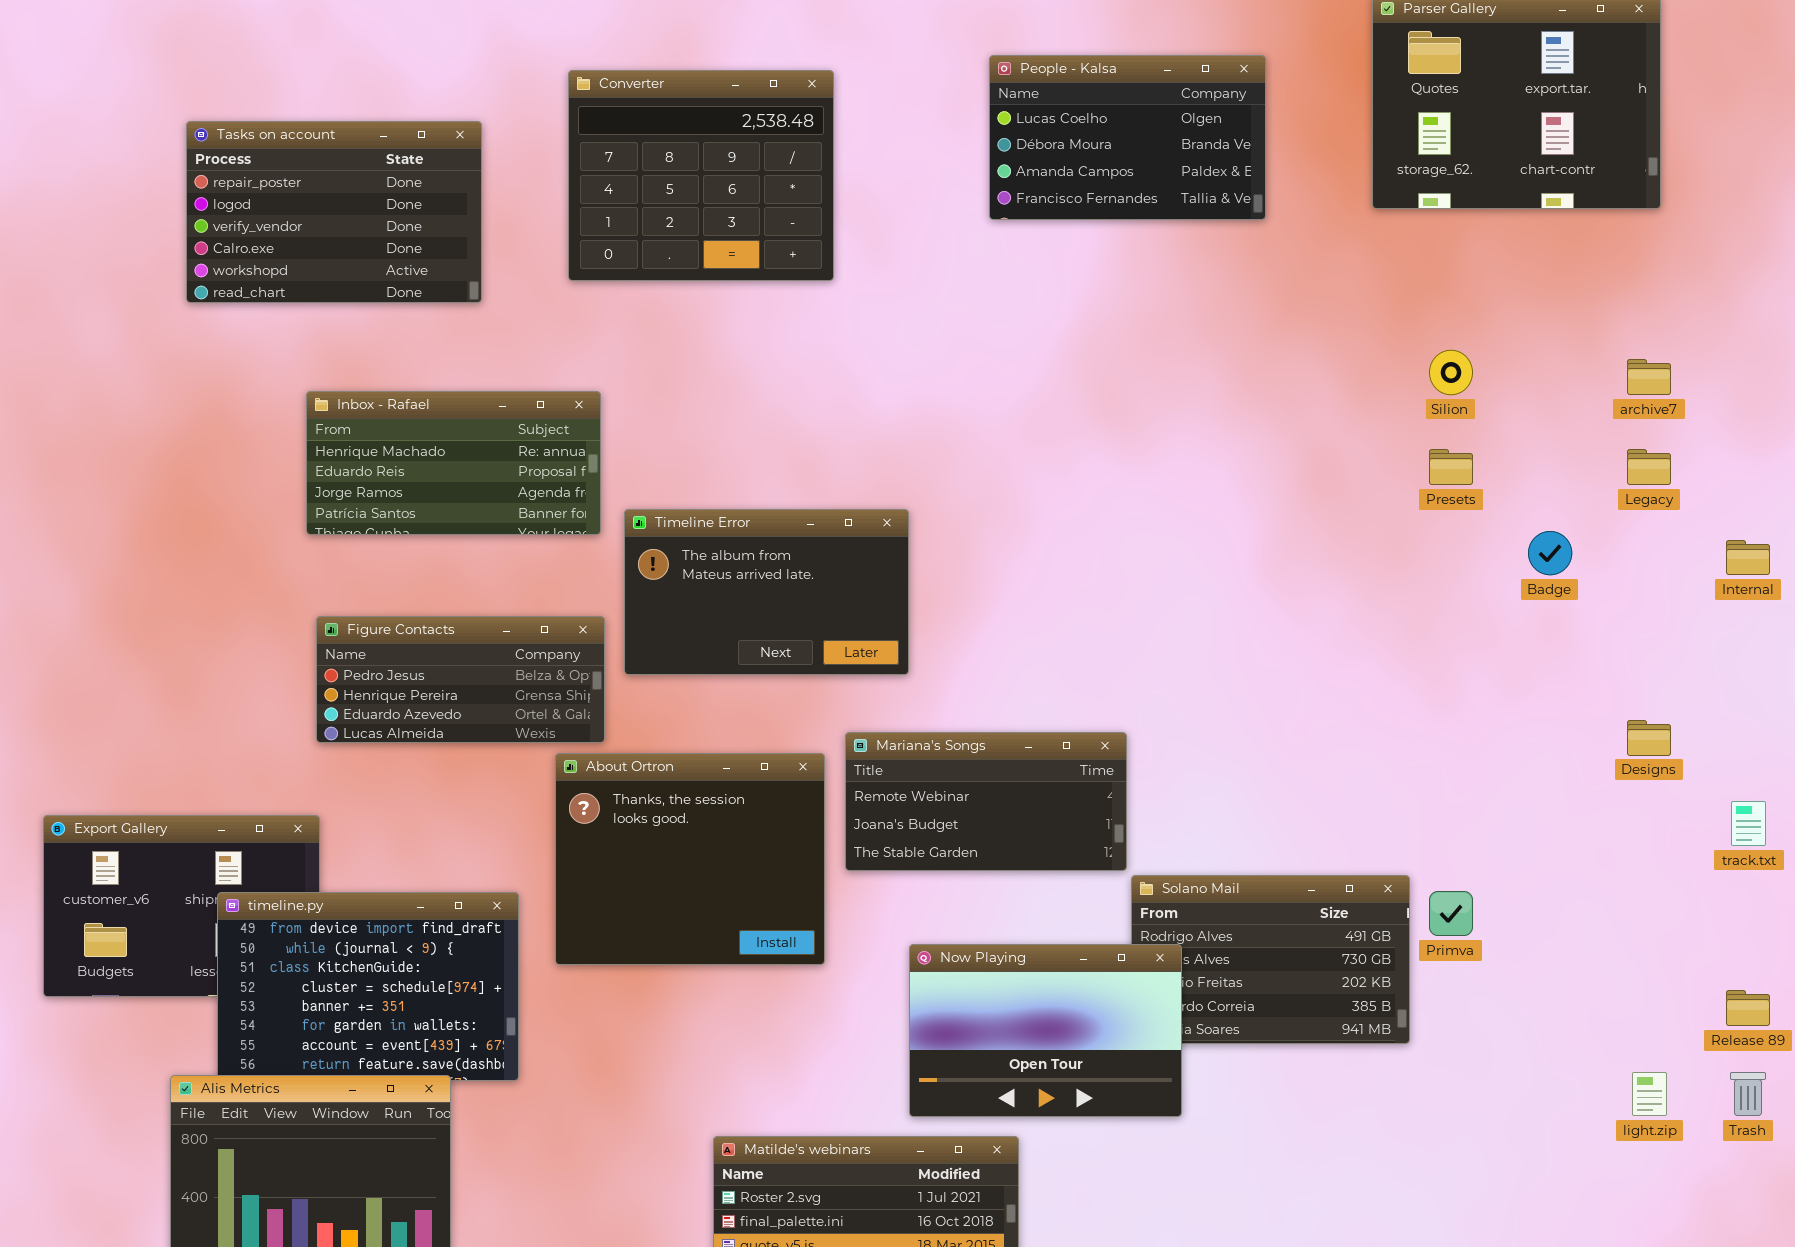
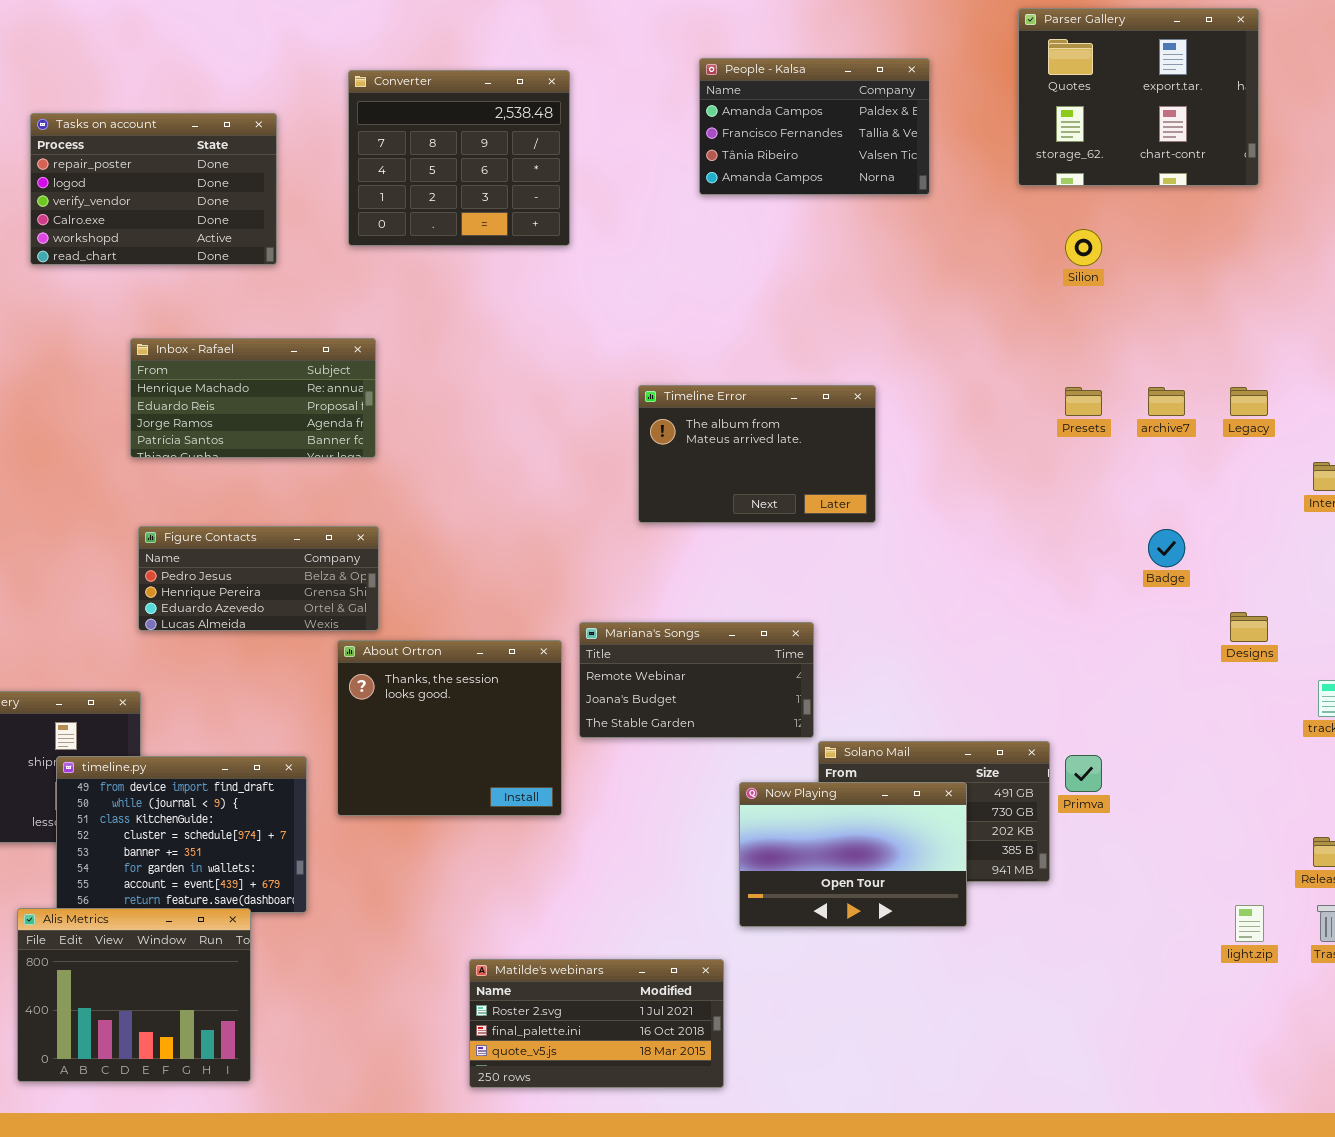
People - Kalsa: [989,55,1266,220] -> [699,58,930,195], scrolled down 2 rows
Silion: [1429,350,1473,395] -> [1065,229,1102,266], moved
archive7: [1627,359,1671,395] -> [1148,387,1185,416], moved
Timeline Error: [624,509,909,675] -> [638,385,876,523], moved
Badge: [1528,531,1572,575] -> [1148,529,1185,567], moved
Now Playing: [909,944,1182,1117] -> [739,782,967,927], moved

